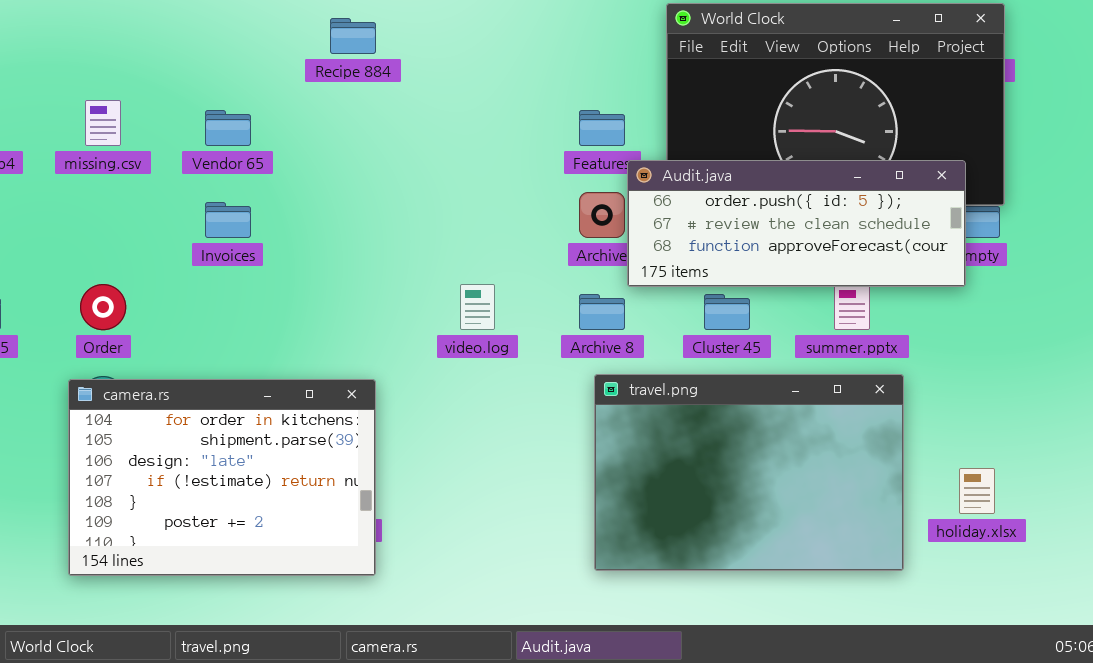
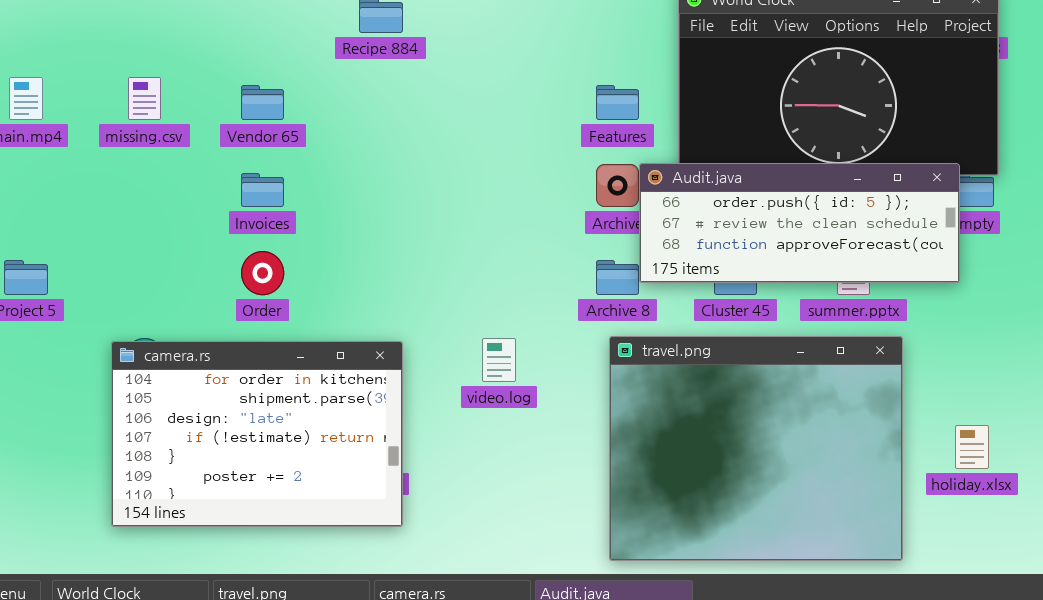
Audit.java: [627,160,966,287] -> [639,163,960,283], moved
Order: [80,284,126,330] -> [241,251,284,295], moved
video.log: [460,284,495,330] -> [482,338,516,382], moved
travel.png: [594,374,904,571] -> [609,336,903,561], resized

